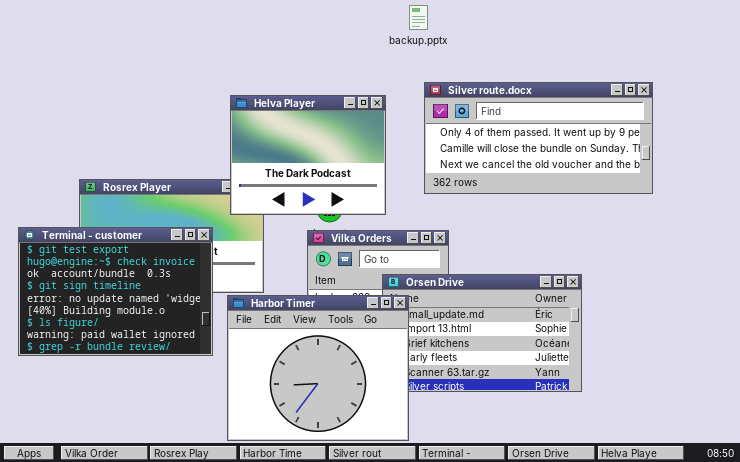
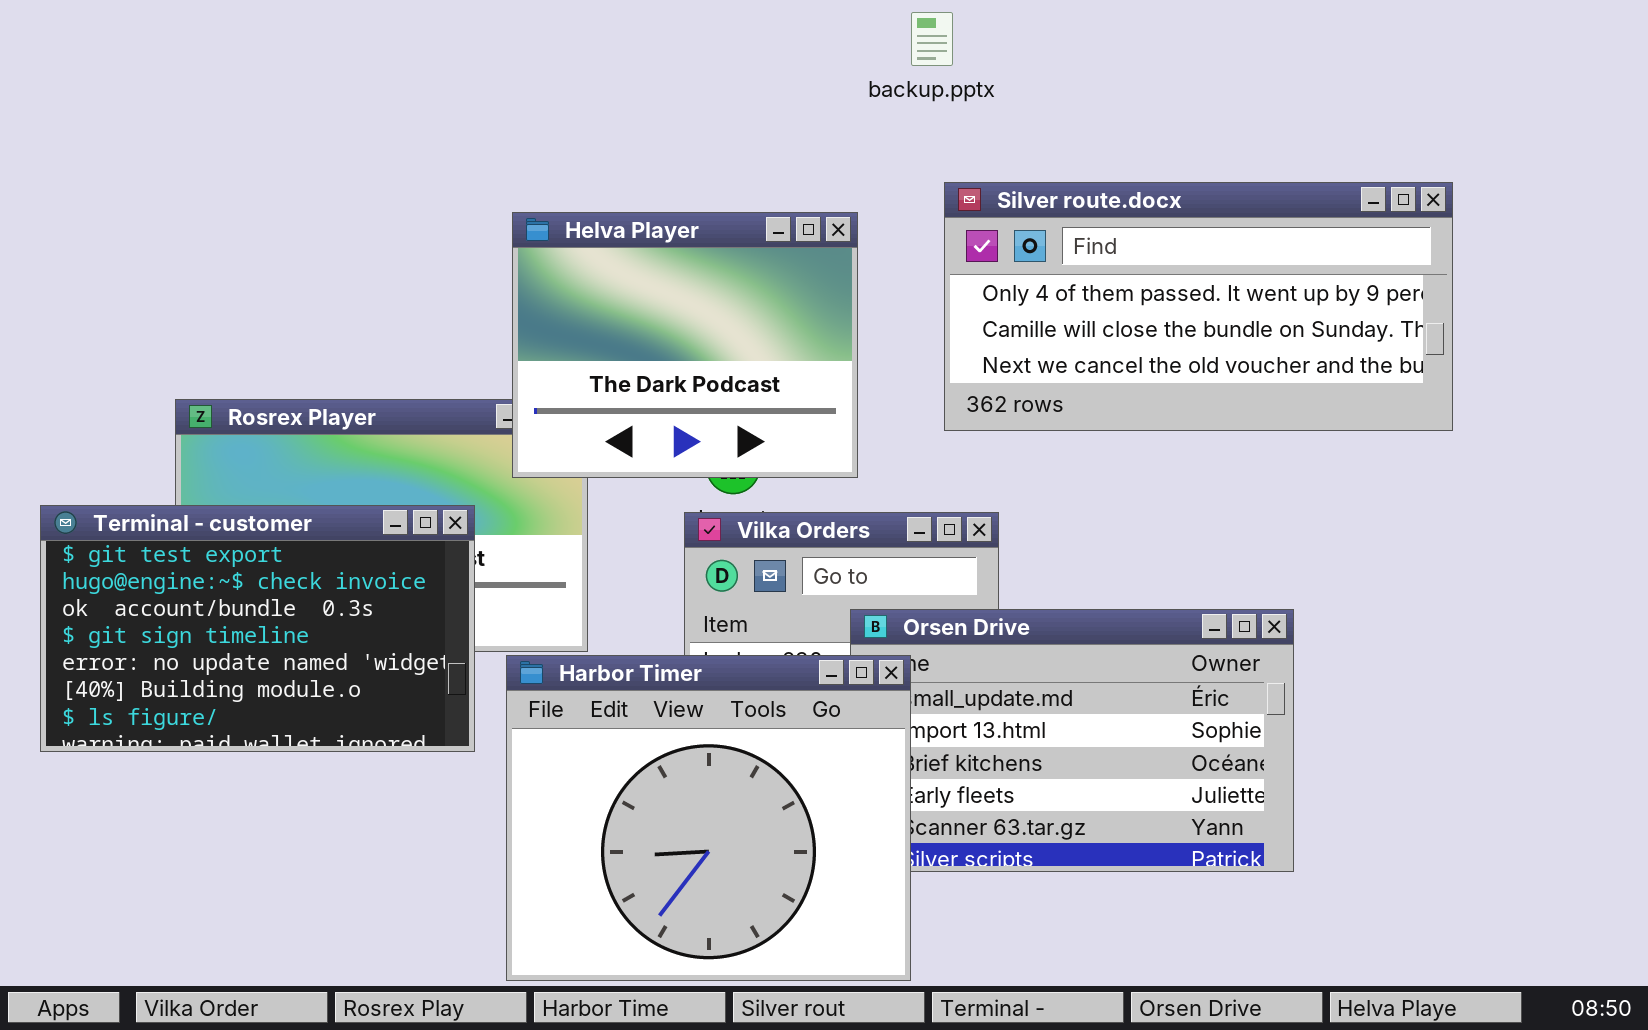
Terminal - customer: [18,227,213,356] -> [40,505,475,752], resized

